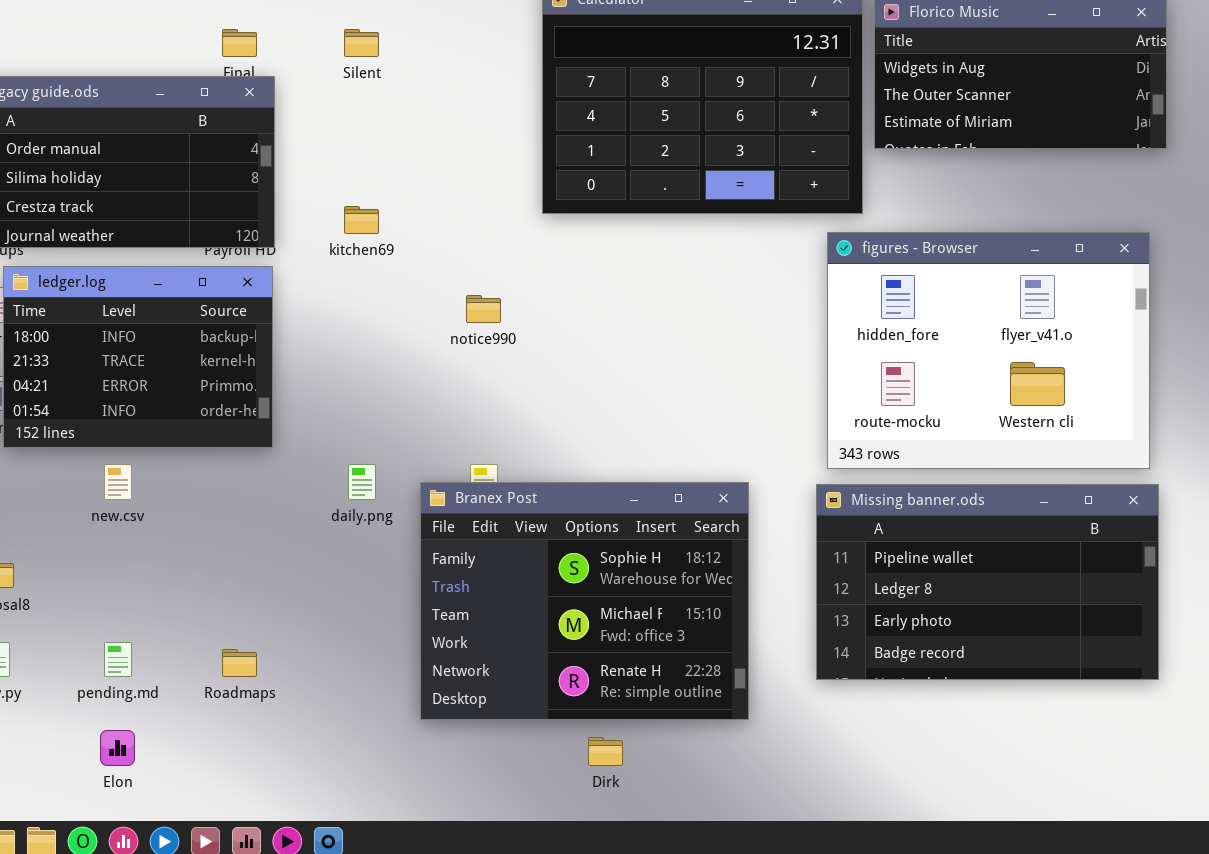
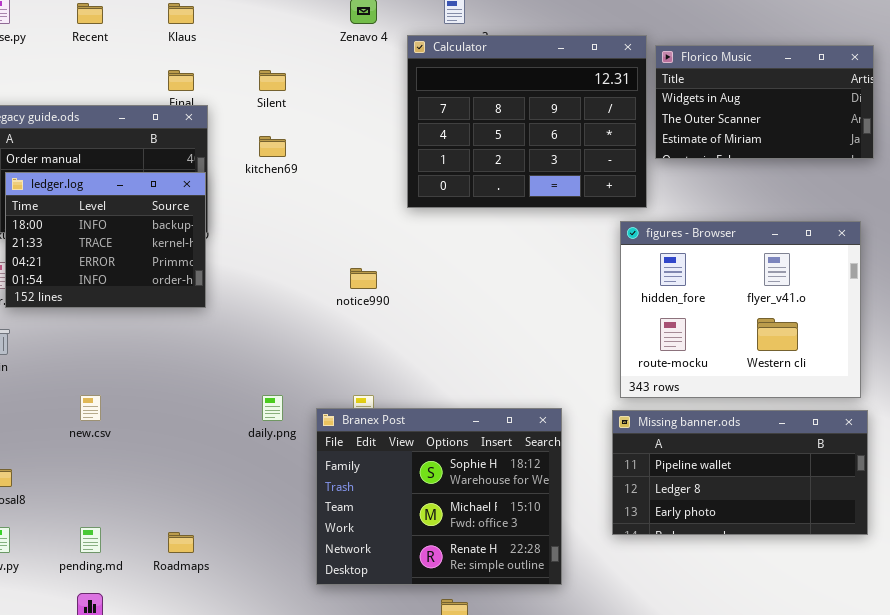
kitchen69: [344,206,379,234] -> [259,136,286,157], moved
ledger.log: [3,266,273,448] -> [5,172,206,308], moved
Missing banner.ods: [816,484,1159,680] -> [612,410,868,535], resized

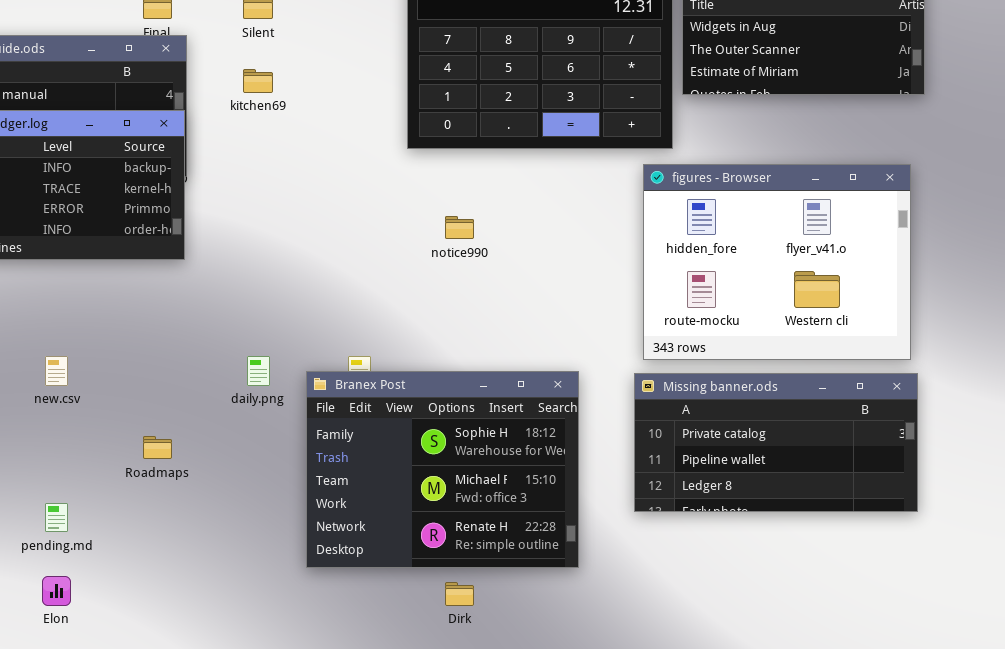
notice990: [350,268,377,289] -> [445,216,474,239], moved
Missing banner.ods: [612,410,868,535] -> [634,373,918,512], scrolled up 1 row
Roadmaps: [168,532,194,553] -> [143,436,172,459], moved

